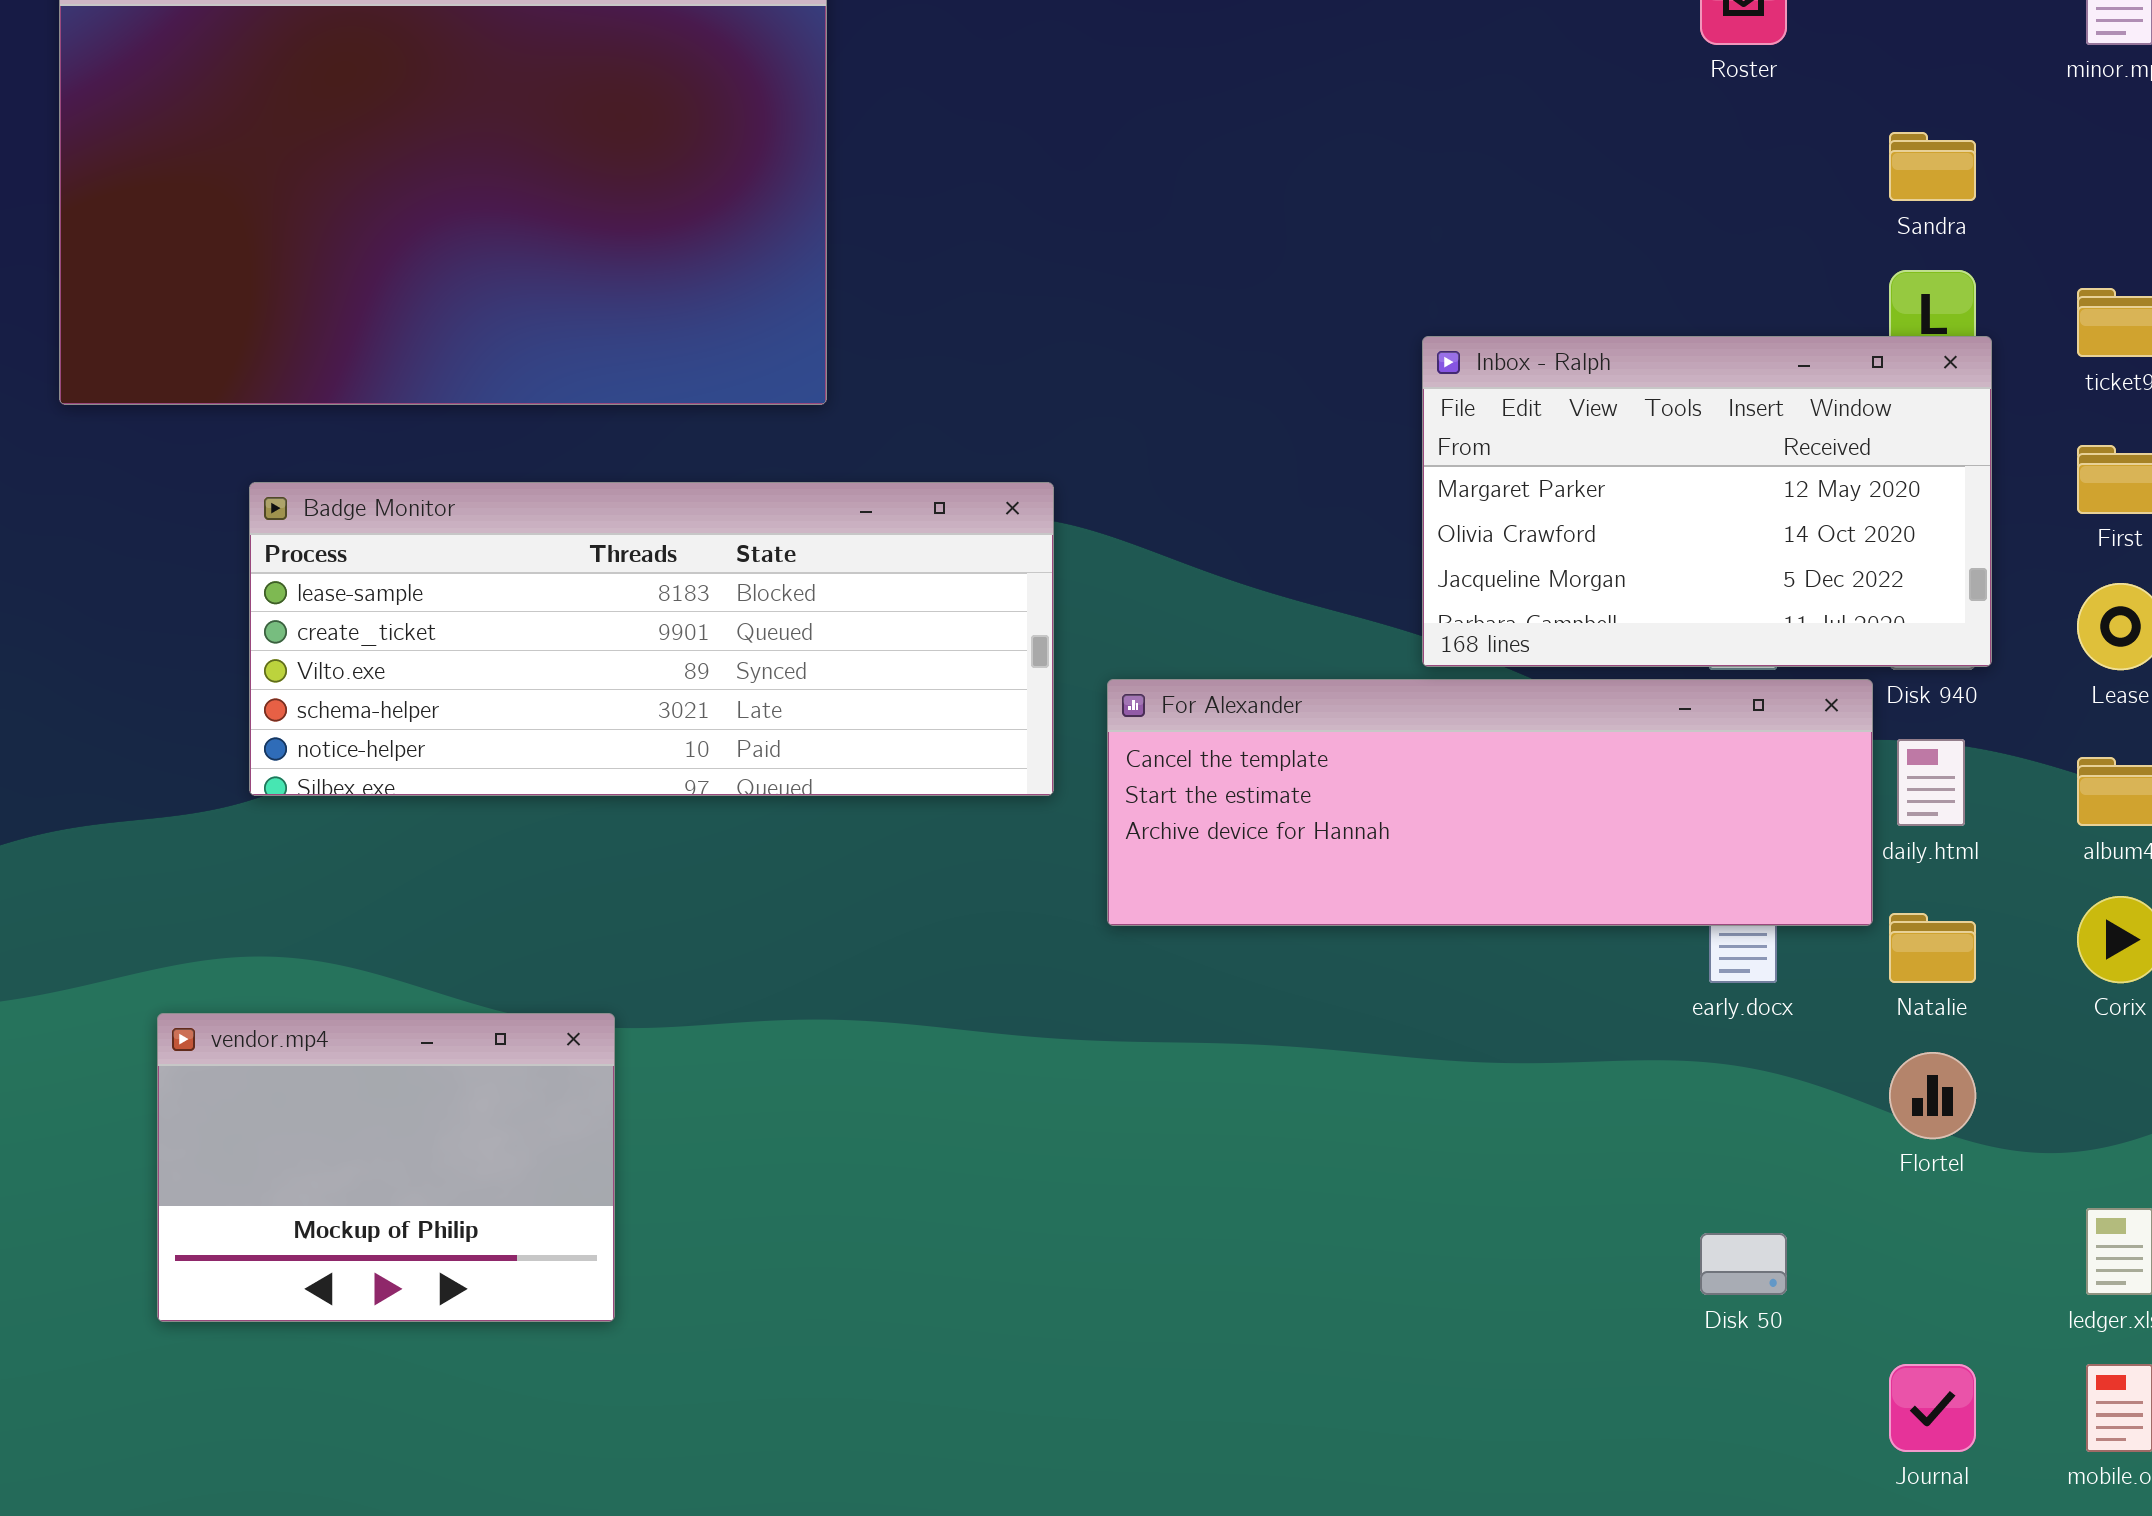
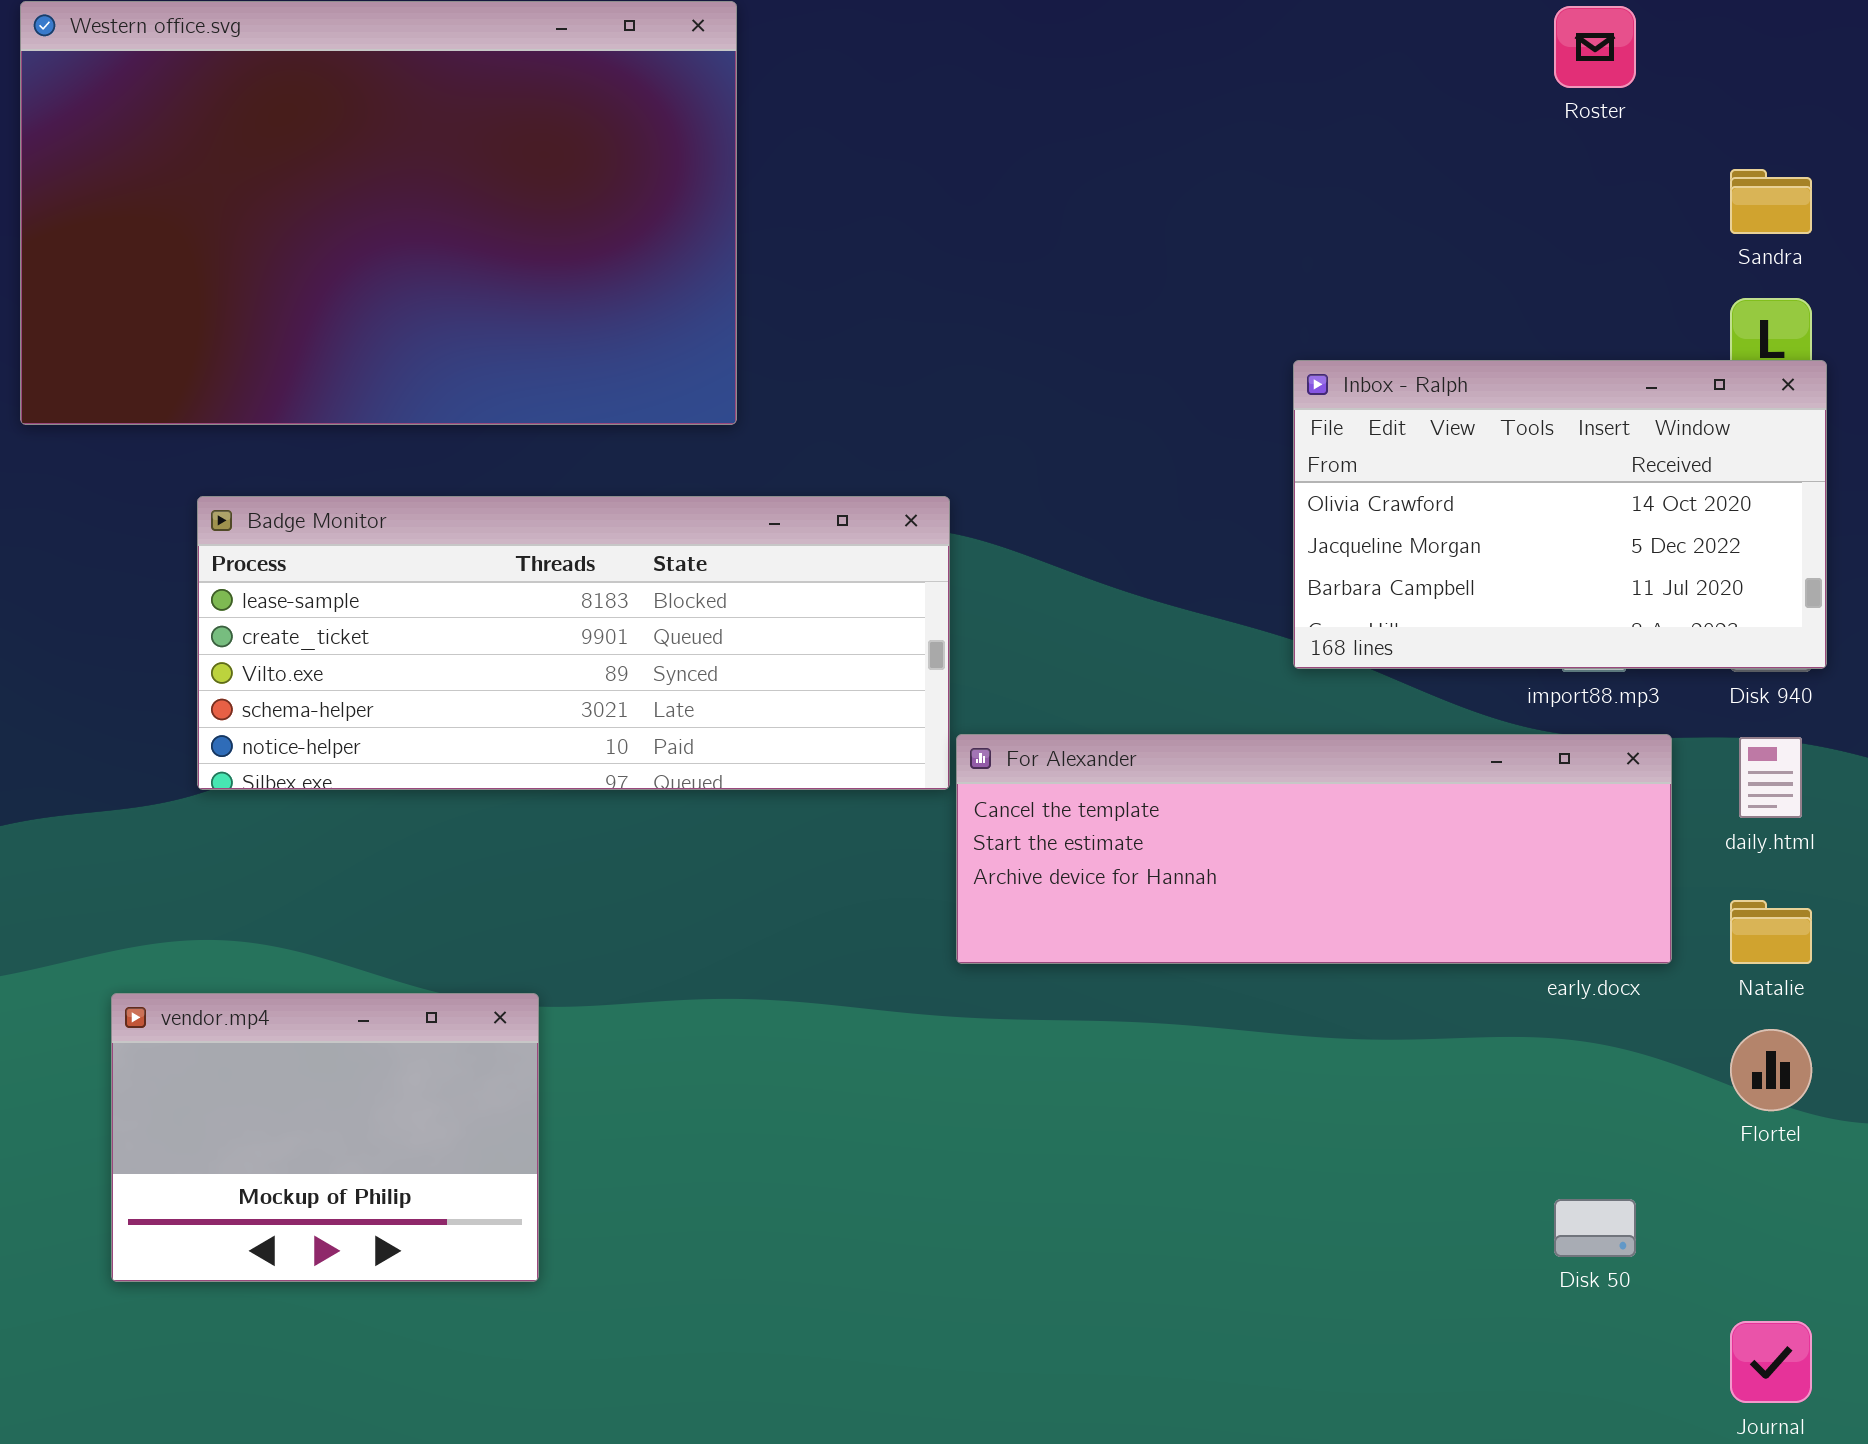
Inbox - Ralph: [1422,336,1992,667] -> [1293,360,1827,669], scrolled down 1 row
For Alexander: [1107,679,1873,926] -> [956,734,1672,964], moved

